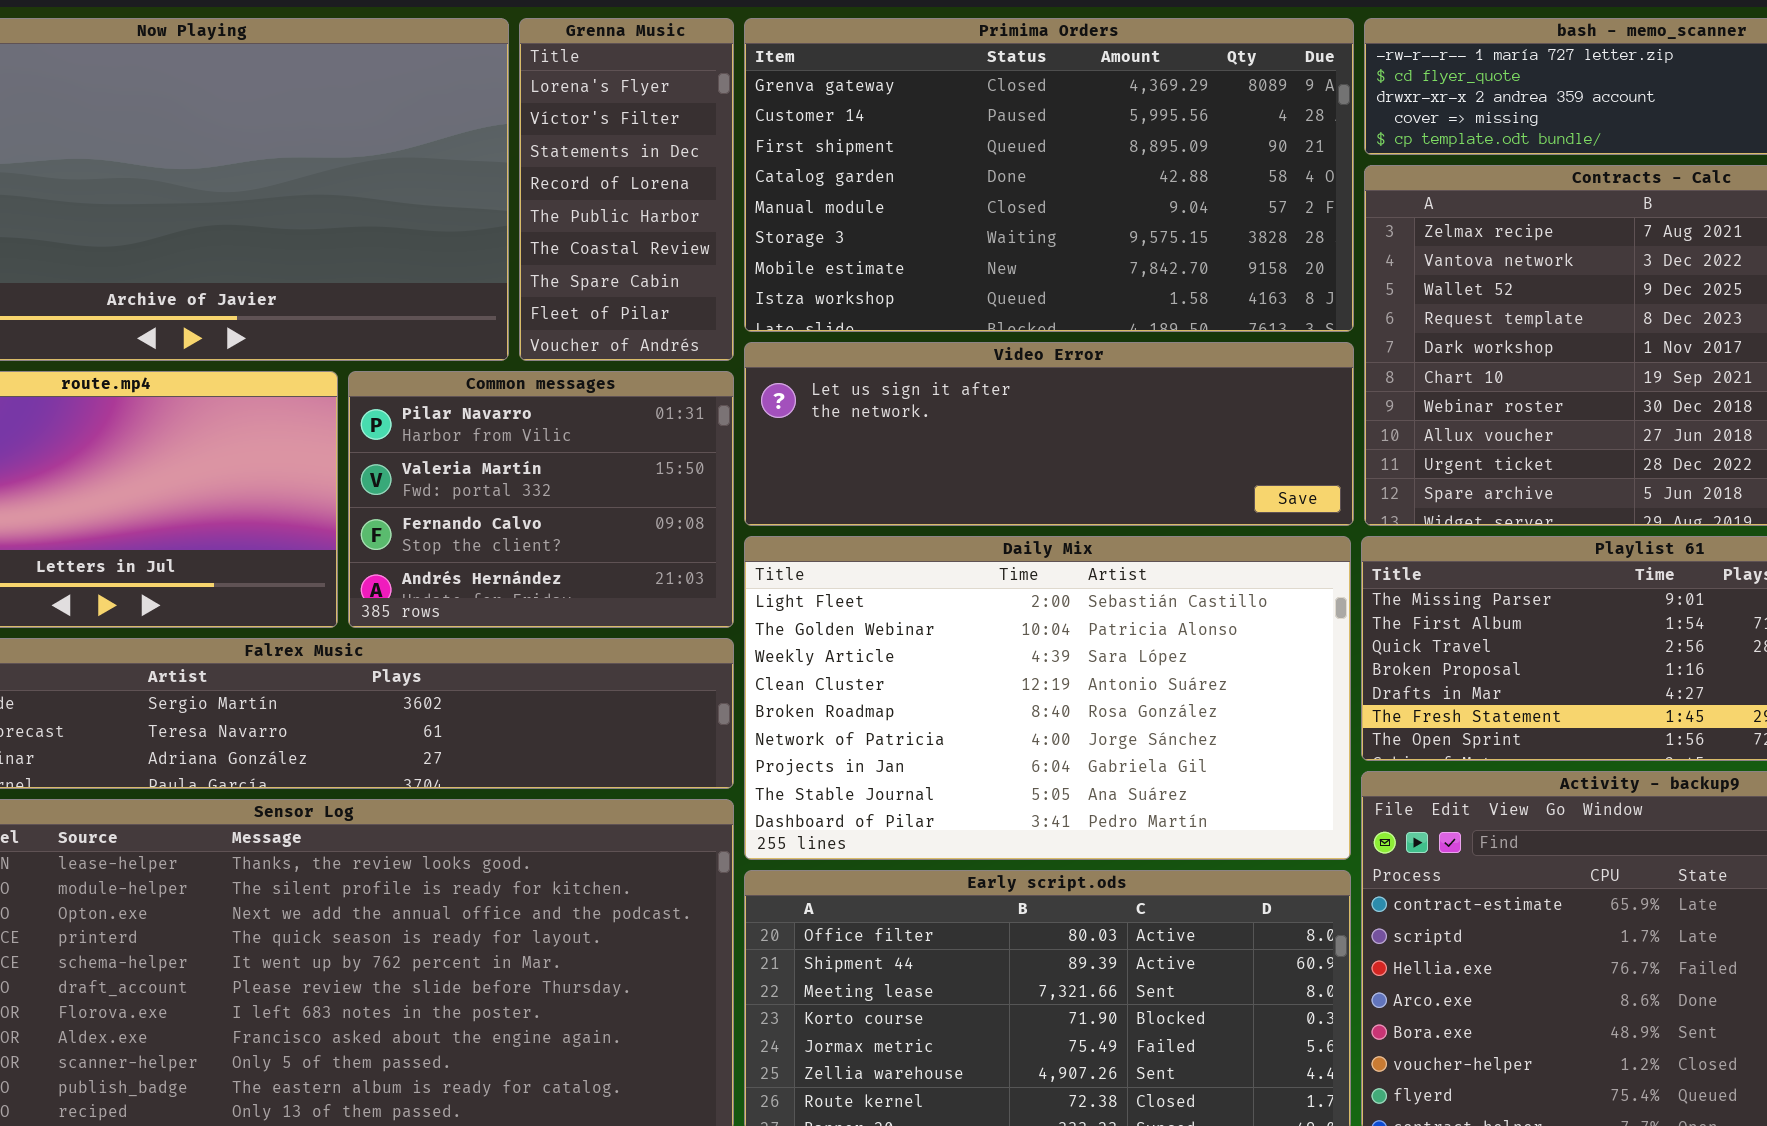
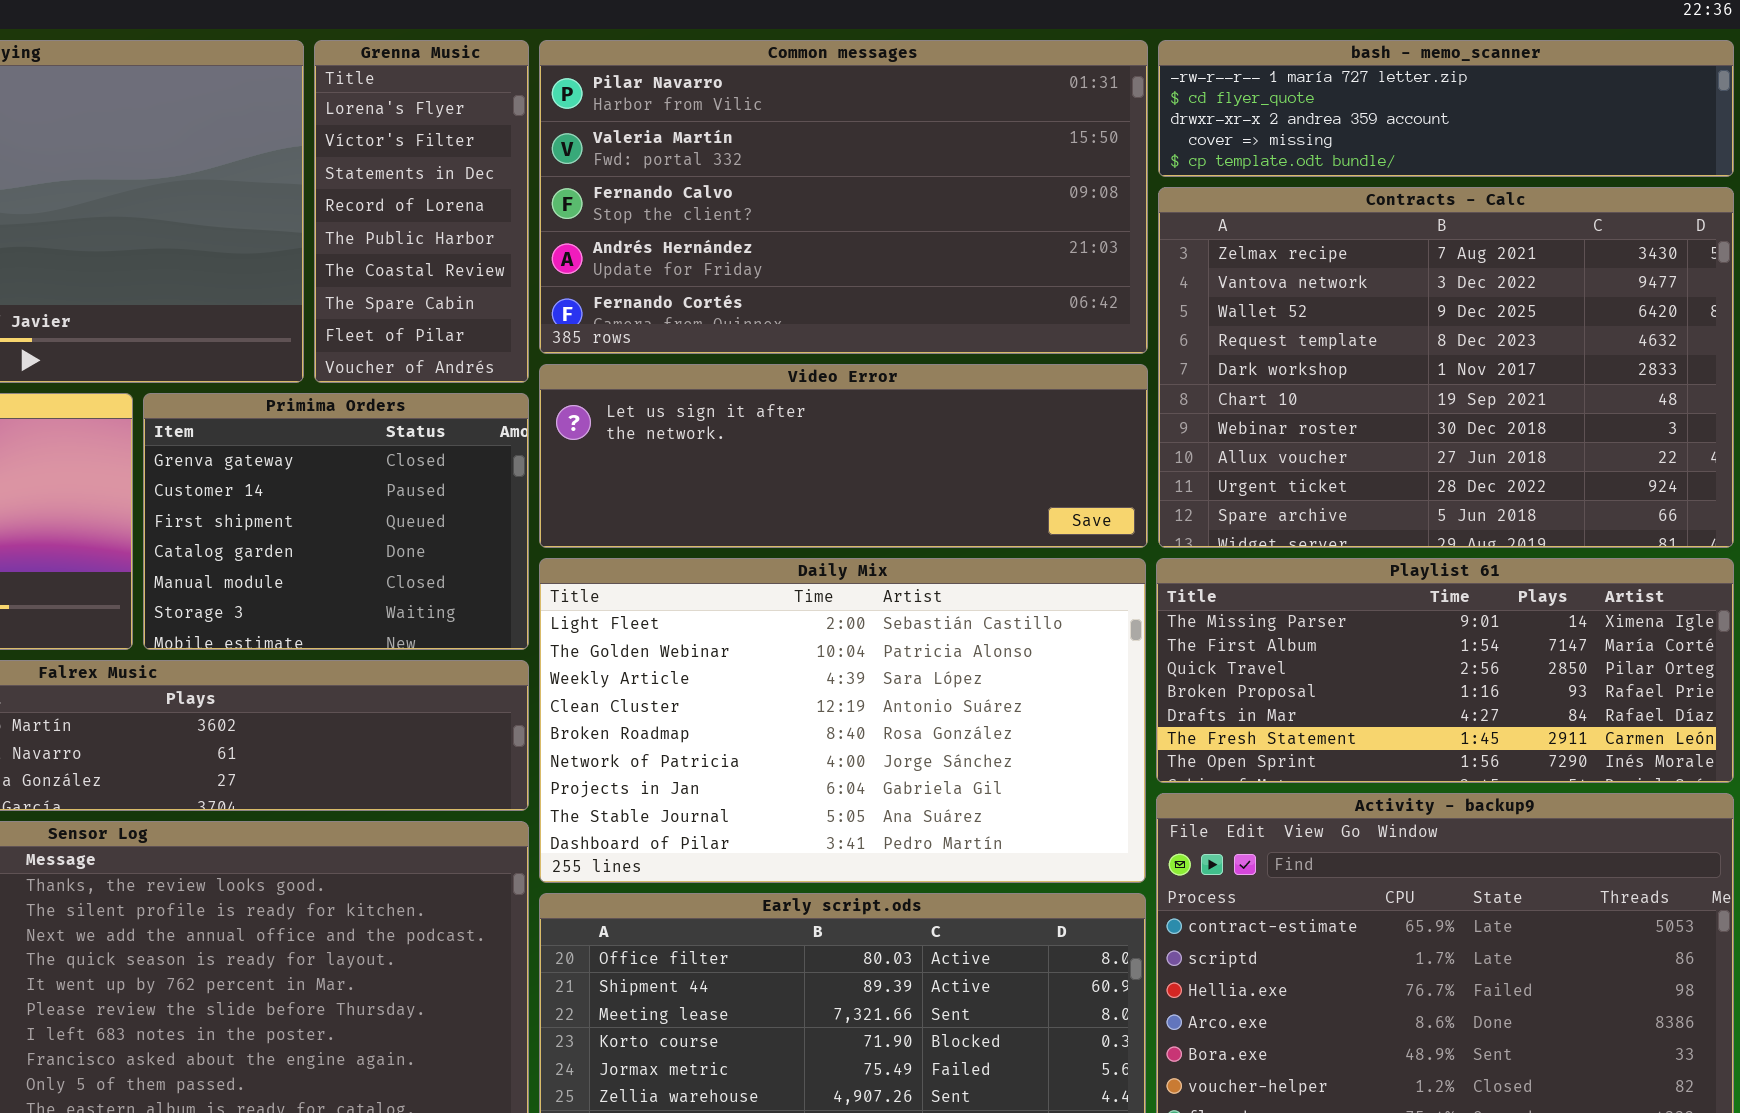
Primima Orders: [744,18,1354,332] -> [143,393,529,650], moved, resized
Common messages: [348,371,734,628] -> [539,40,1148,354], moved, resized

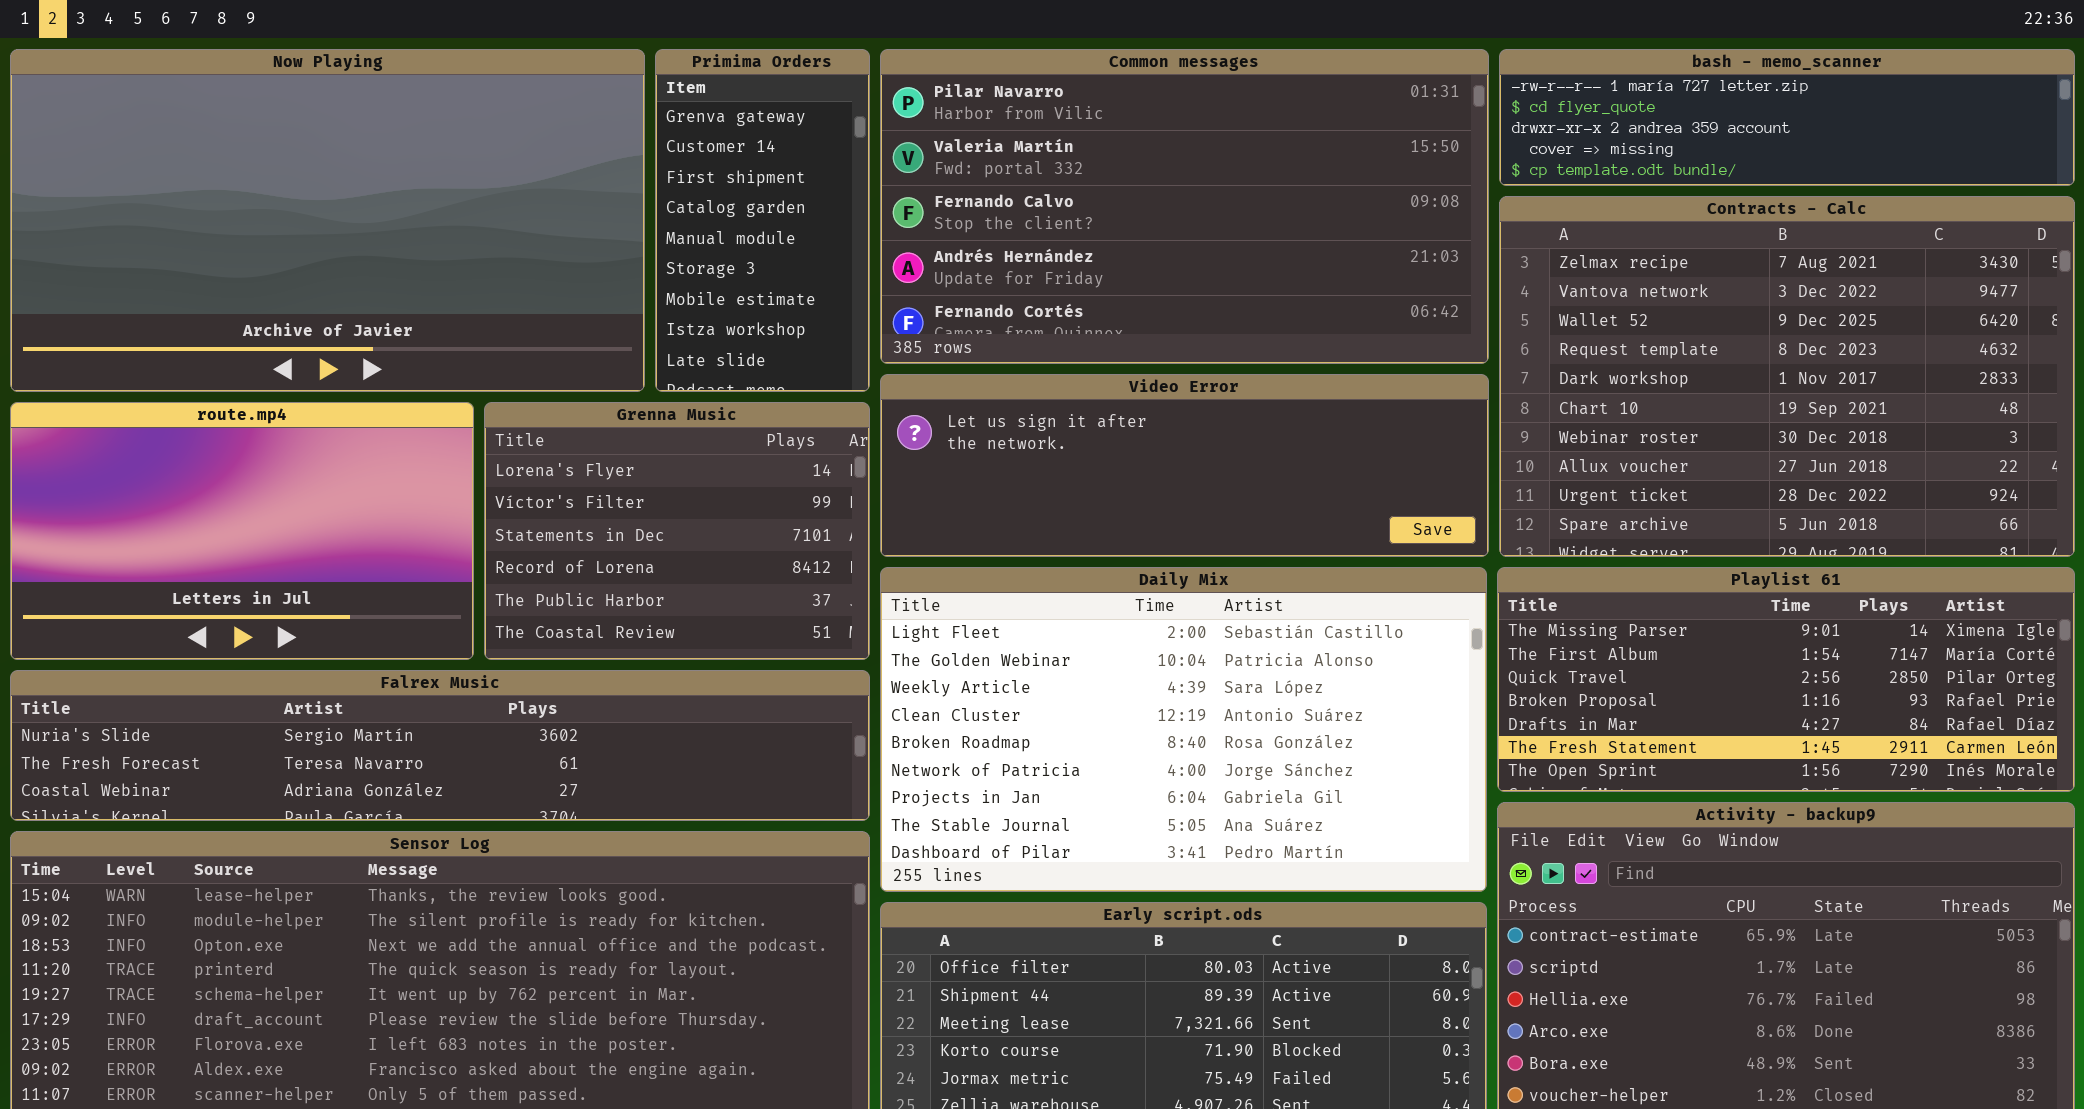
Grenna Music: [314,40,529,383] -> [484,402,870,660], moved, resized
Primima Orders: [143,393,529,650] -> [655,49,870,392], moved, resized

